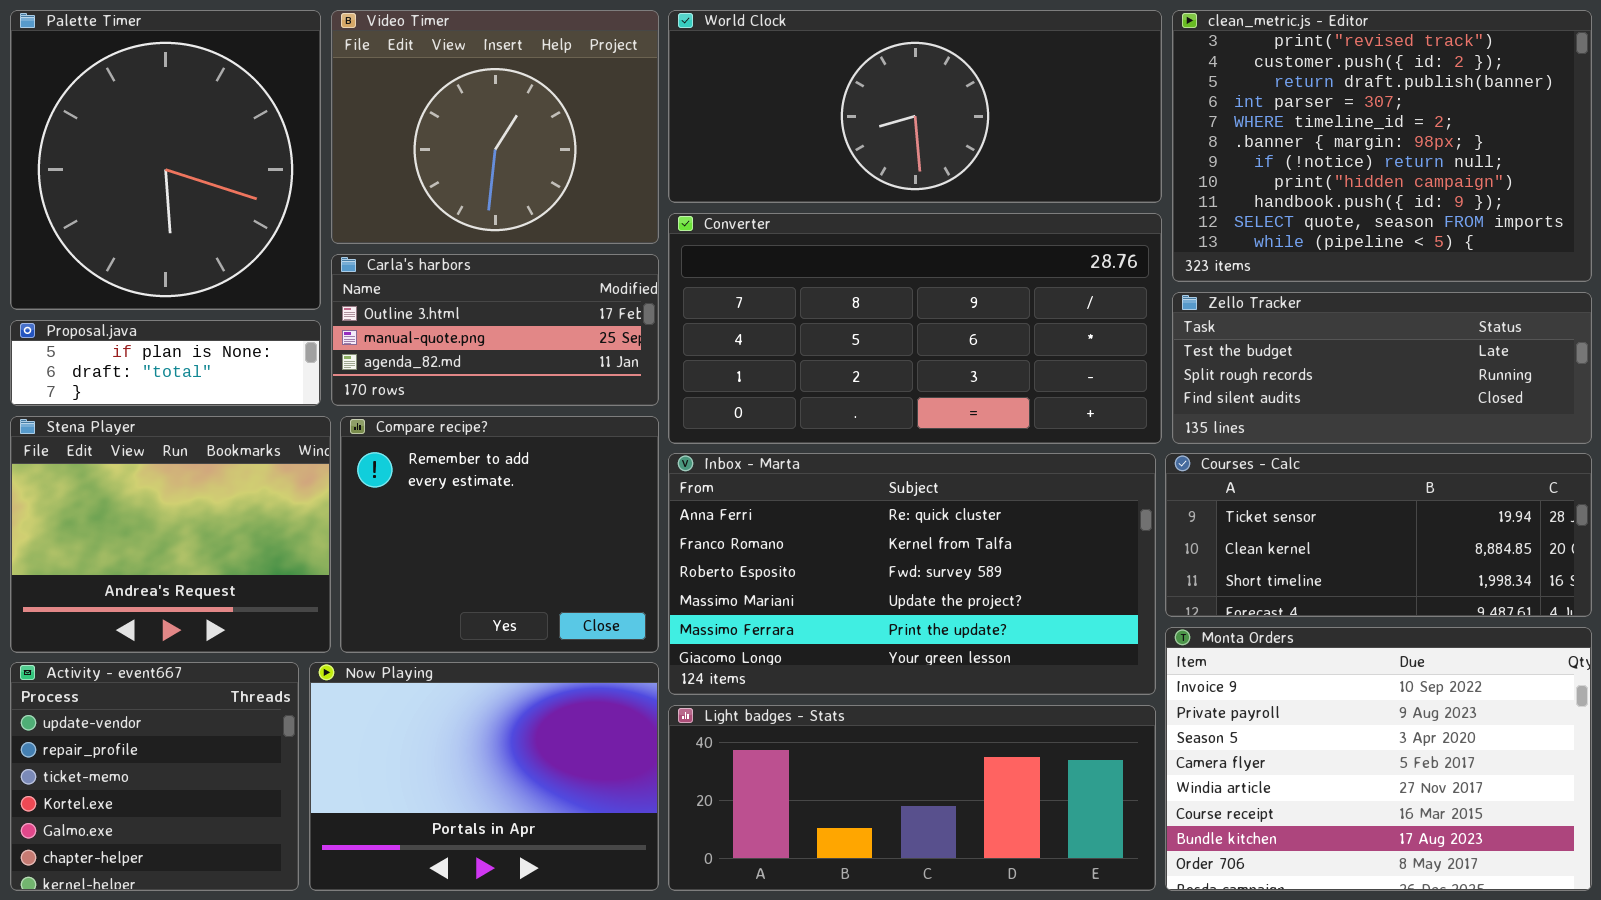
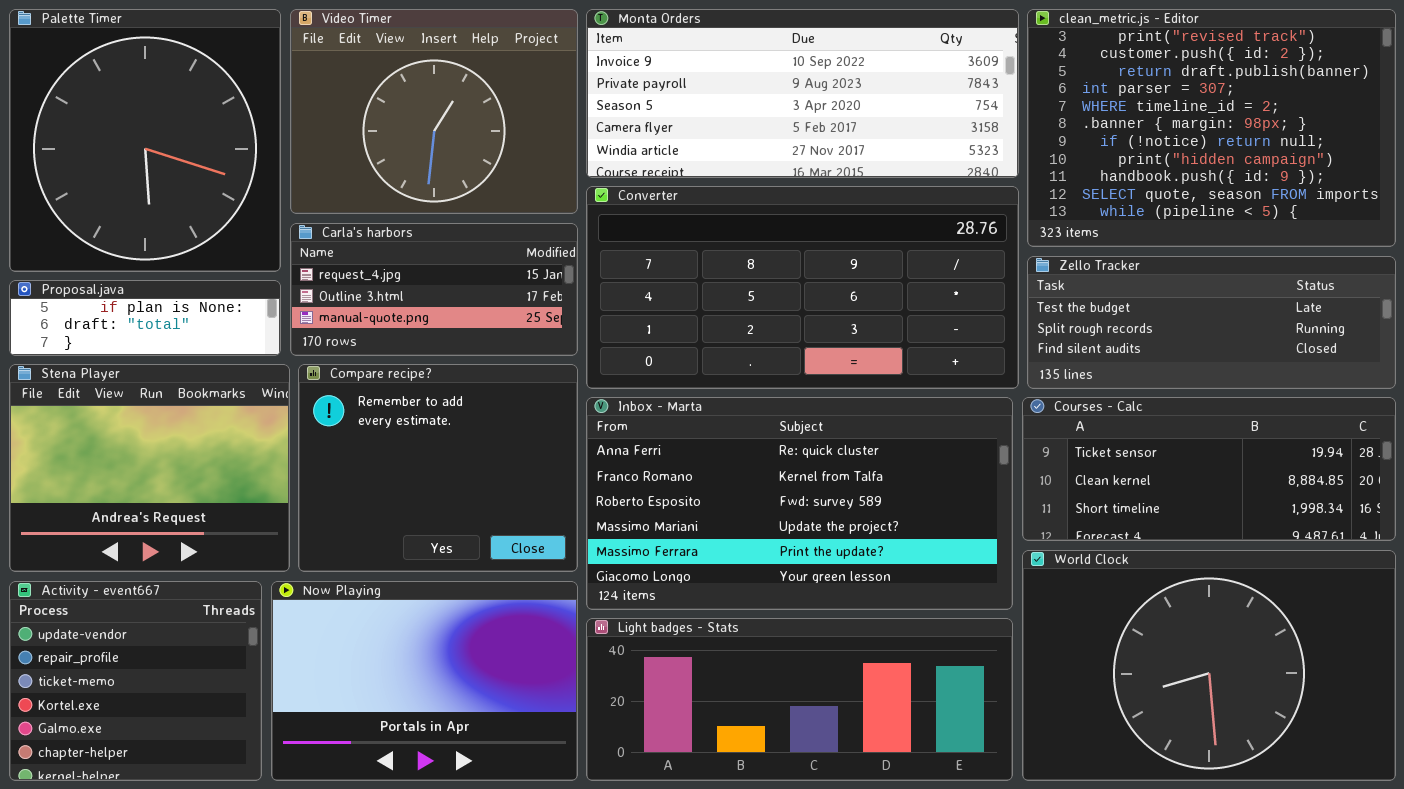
World Clock: [668,10,1162,203] -> [1022,550,1396,781], moved, resized
Carla's harbors: [331,254,659,406] -> [290,223,578,356], scrolled up 1 row
Monta Orders: [1165,627,1592,891] -> [586,9,1019,178], moved, resized

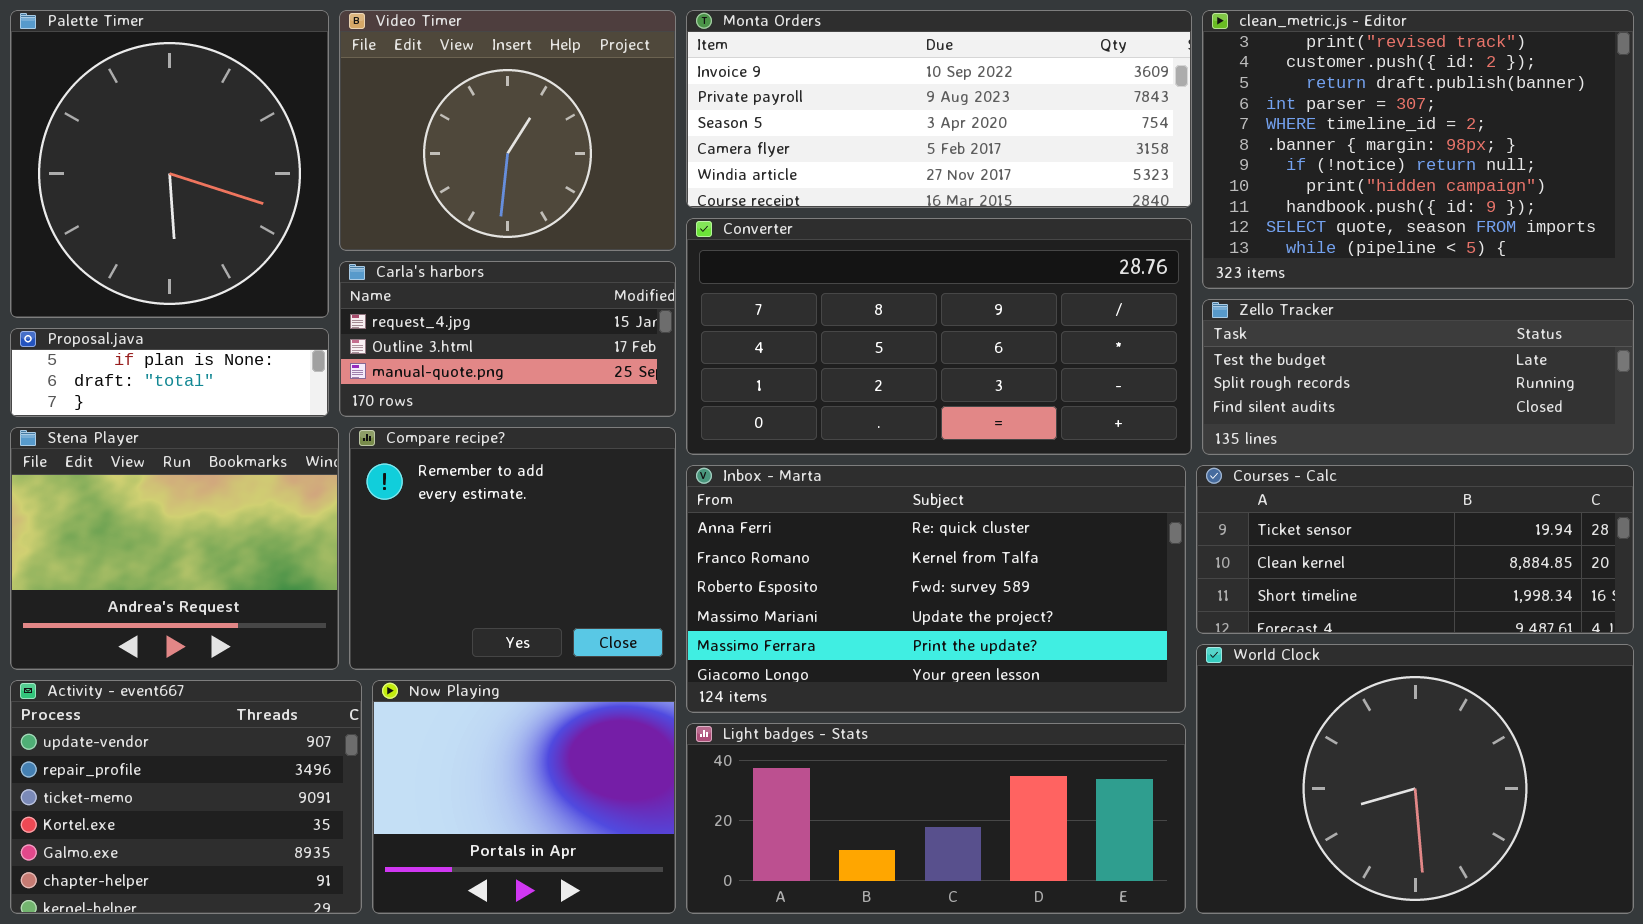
Activity - event667: [9,581,262,781] -> [10,680,362,914], resized
Now Playing: [271,581,578,781] -> [372,680,676,914], resized

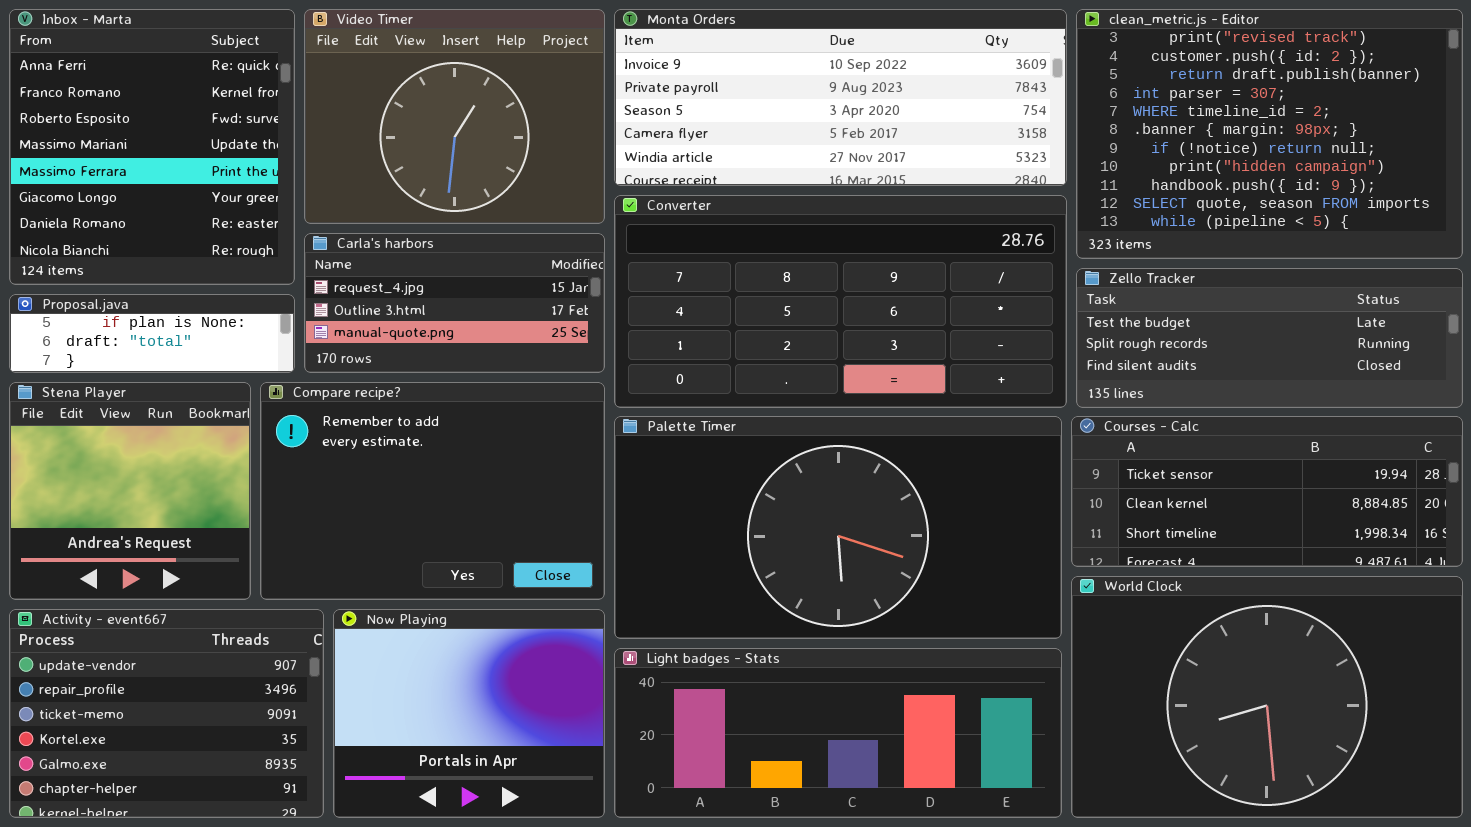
Palette Timer: [10,10,329,318] -> [614,416,1062,639], moved, resized
Stena Player: [10,427,339,670] -> [9,382,251,600], resized
Compare recipe?: [349,427,676,670] -> [260,382,605,600], resized
Inbox - Marta: [686,465,1186,713] -> [9,9,295,285], moved, resized

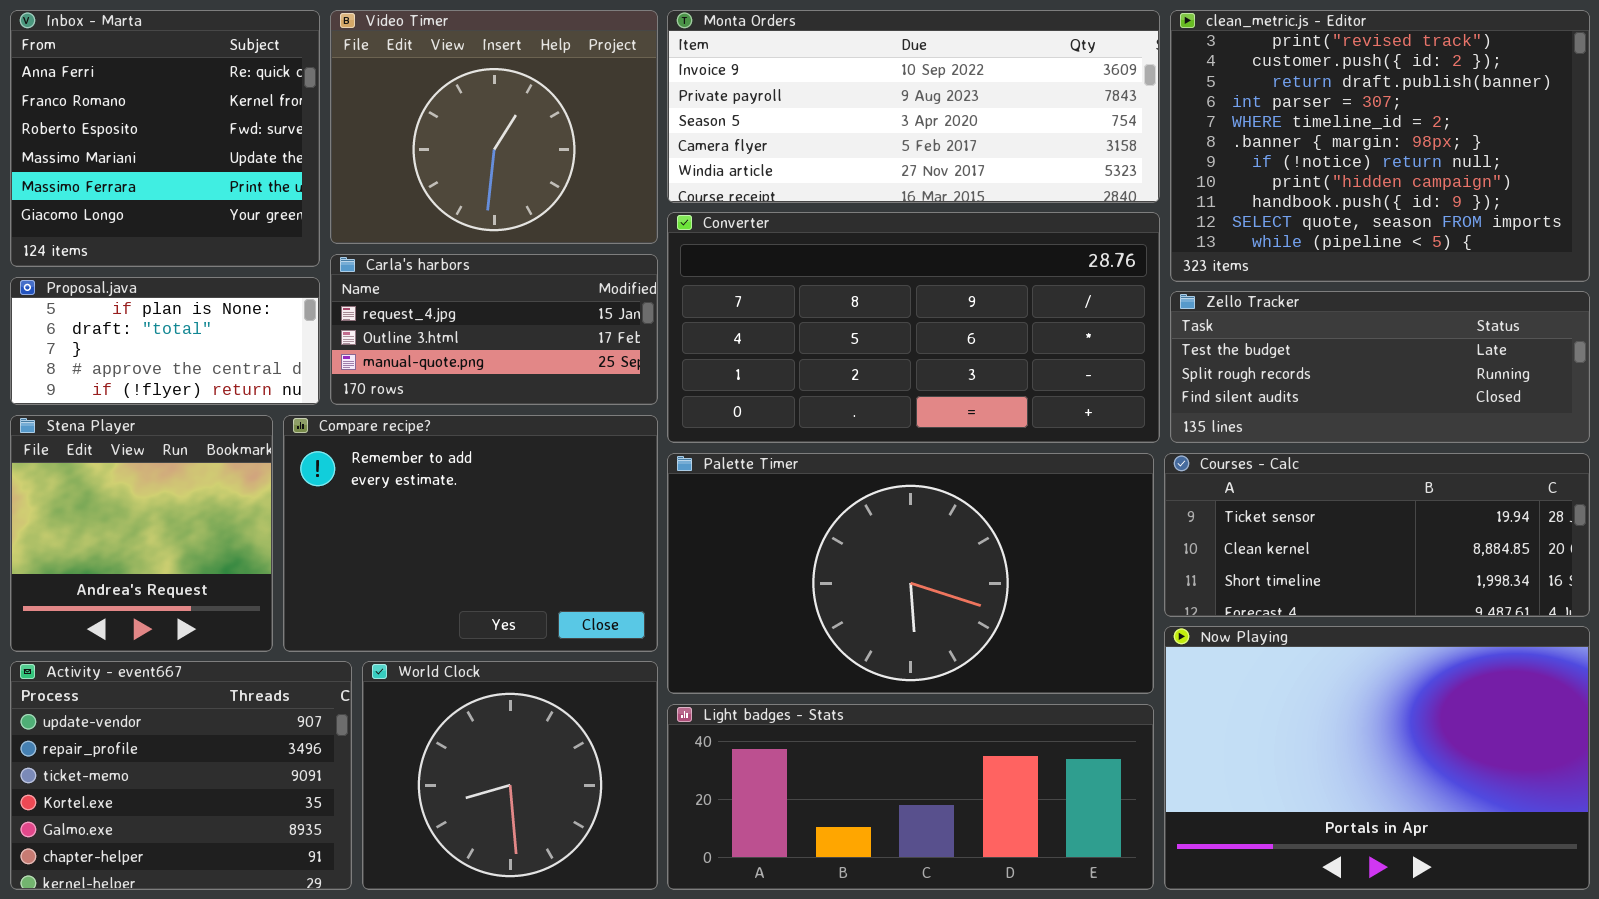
Inbox - Marta: [9,9,295,285] -> [10,10,320,267], resized
Proposal.java: [9,294,295,373] -> [10,277,320,405], resized
World Clock: [1071,576,1463,818] -> [362,661,658,890], moved, resized
Now Playing: [333,609,605,818] -> [1164,626,1590,890], moved, resized

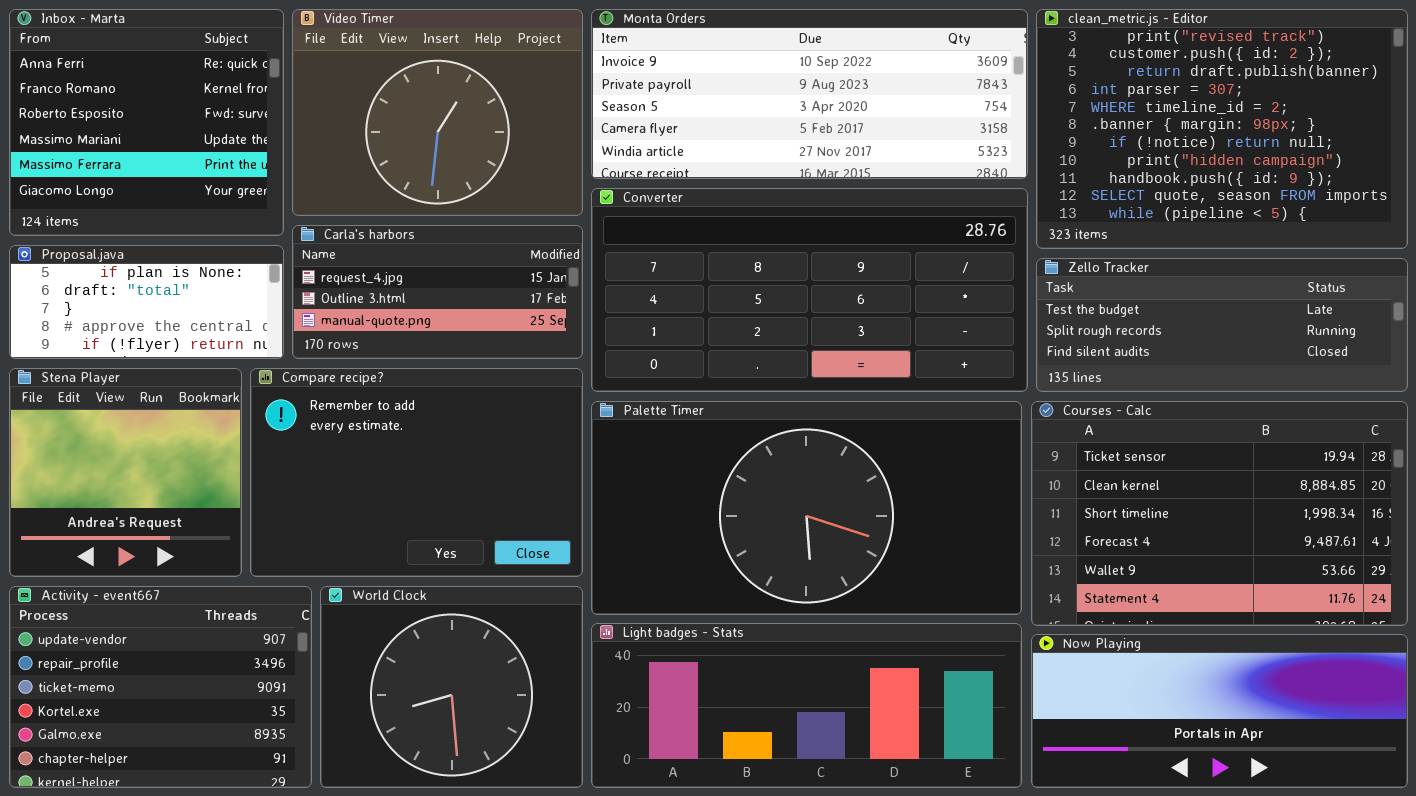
Courses - Calc: [1164,453,1590,617] -> [1031,401,1408,626], resized
Now Playing: [1164,626,1590,890] -> [1031,634,1408,788], resized

